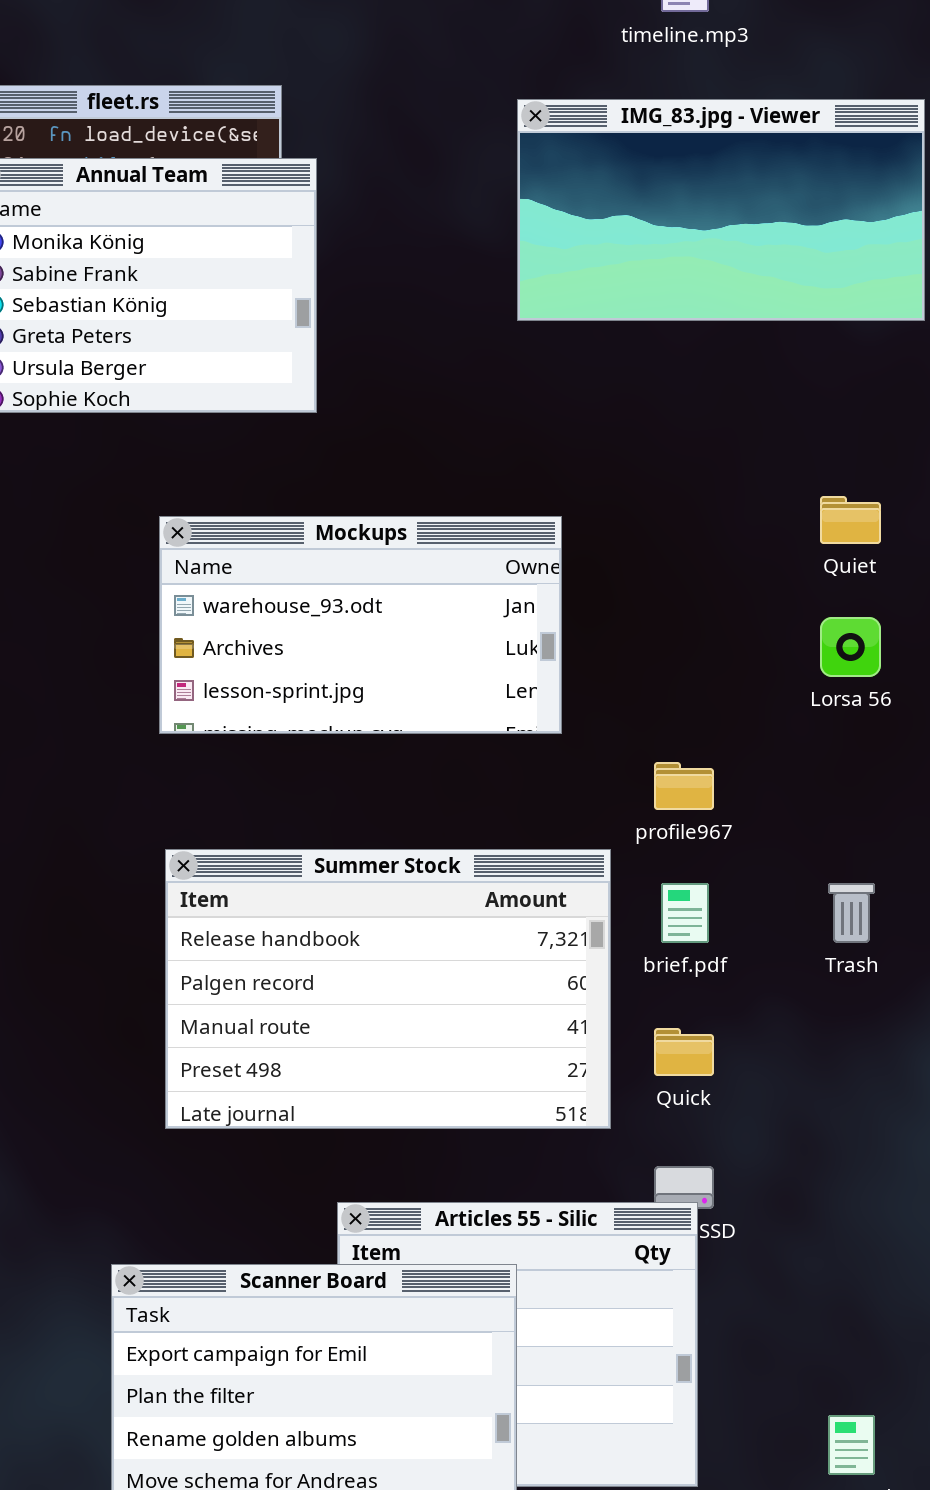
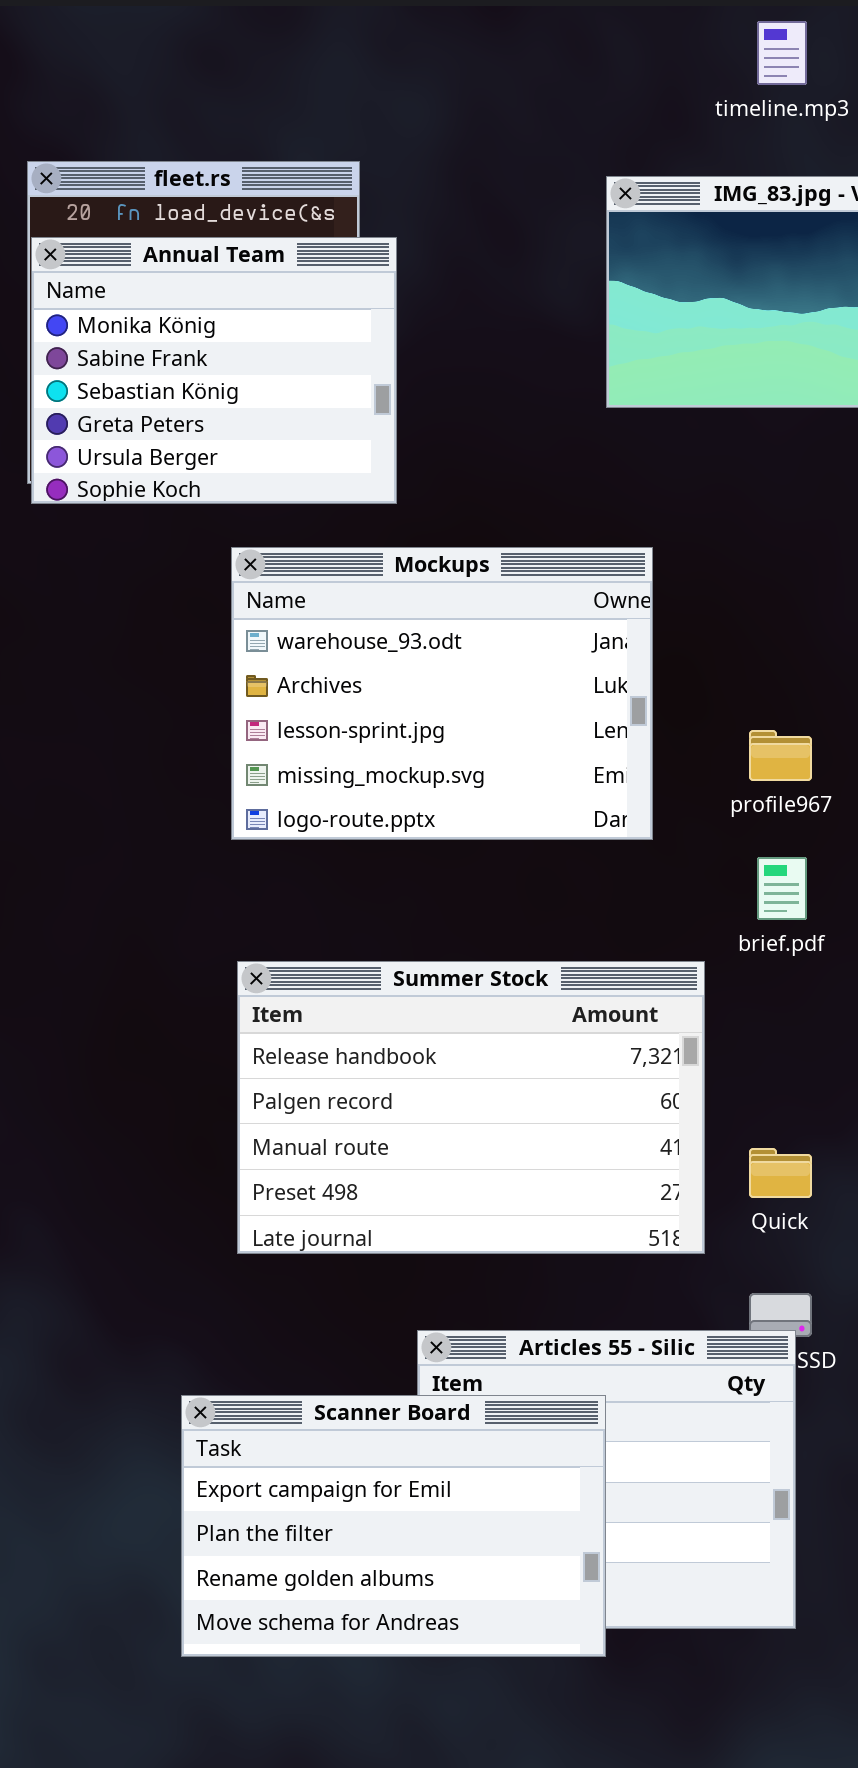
Mockups: [159,516,562,734] -> [231,547,653,840], resized
profile967: [654,762,714,810] -> [749,730,812,781], moved
brief.pdf: [661,883,709,943] -> [757,857,807,920], moved

